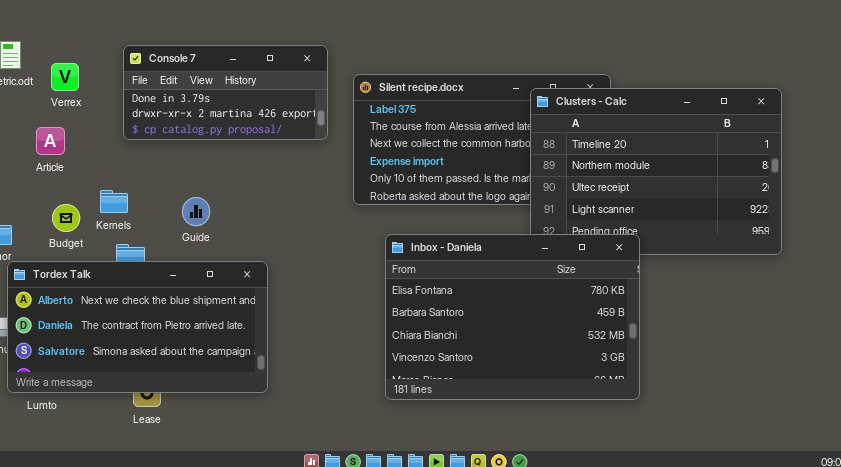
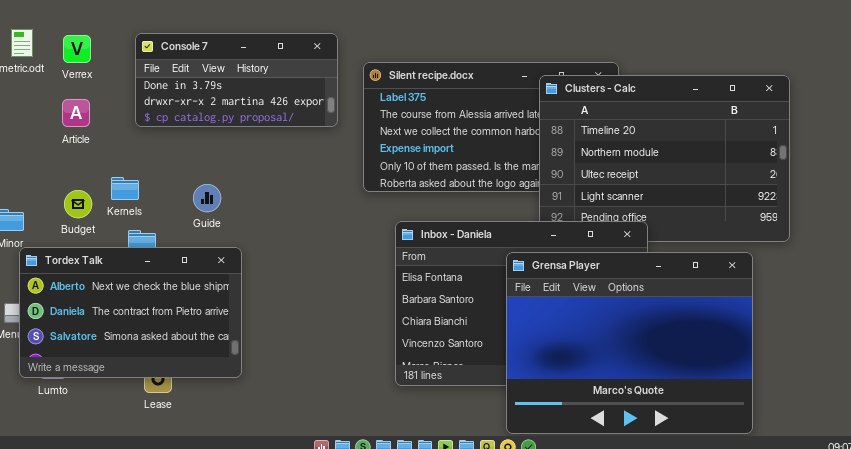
Verrex: [51,63,79,91] -> [63,35,91,63], moved
Article: [36,127,65,155] -> [62,99,90,127], moved
Tordex Talk: [7,261,268,393] -> [19,247,242,378], resized
Grensa Player: none -> [506,252,753,434], opened

